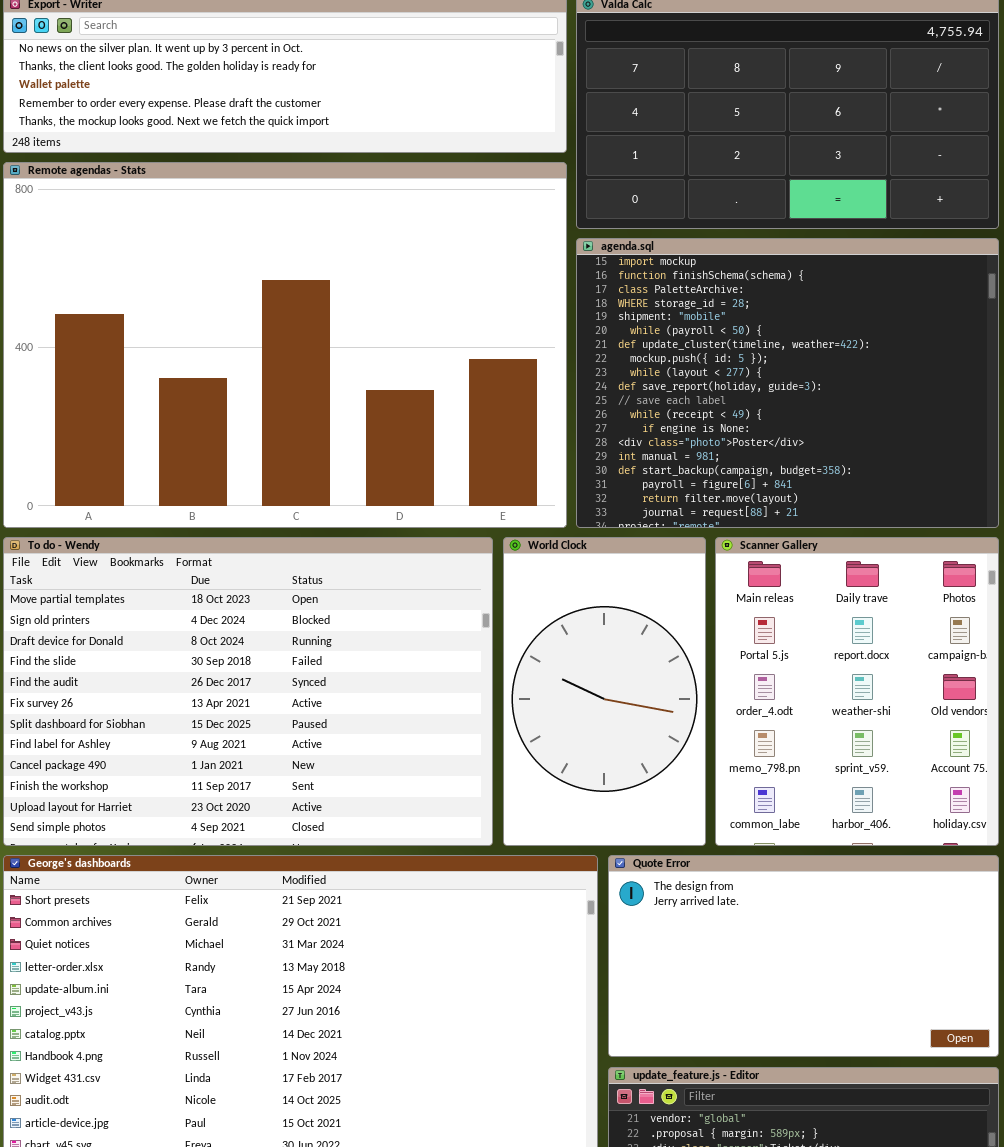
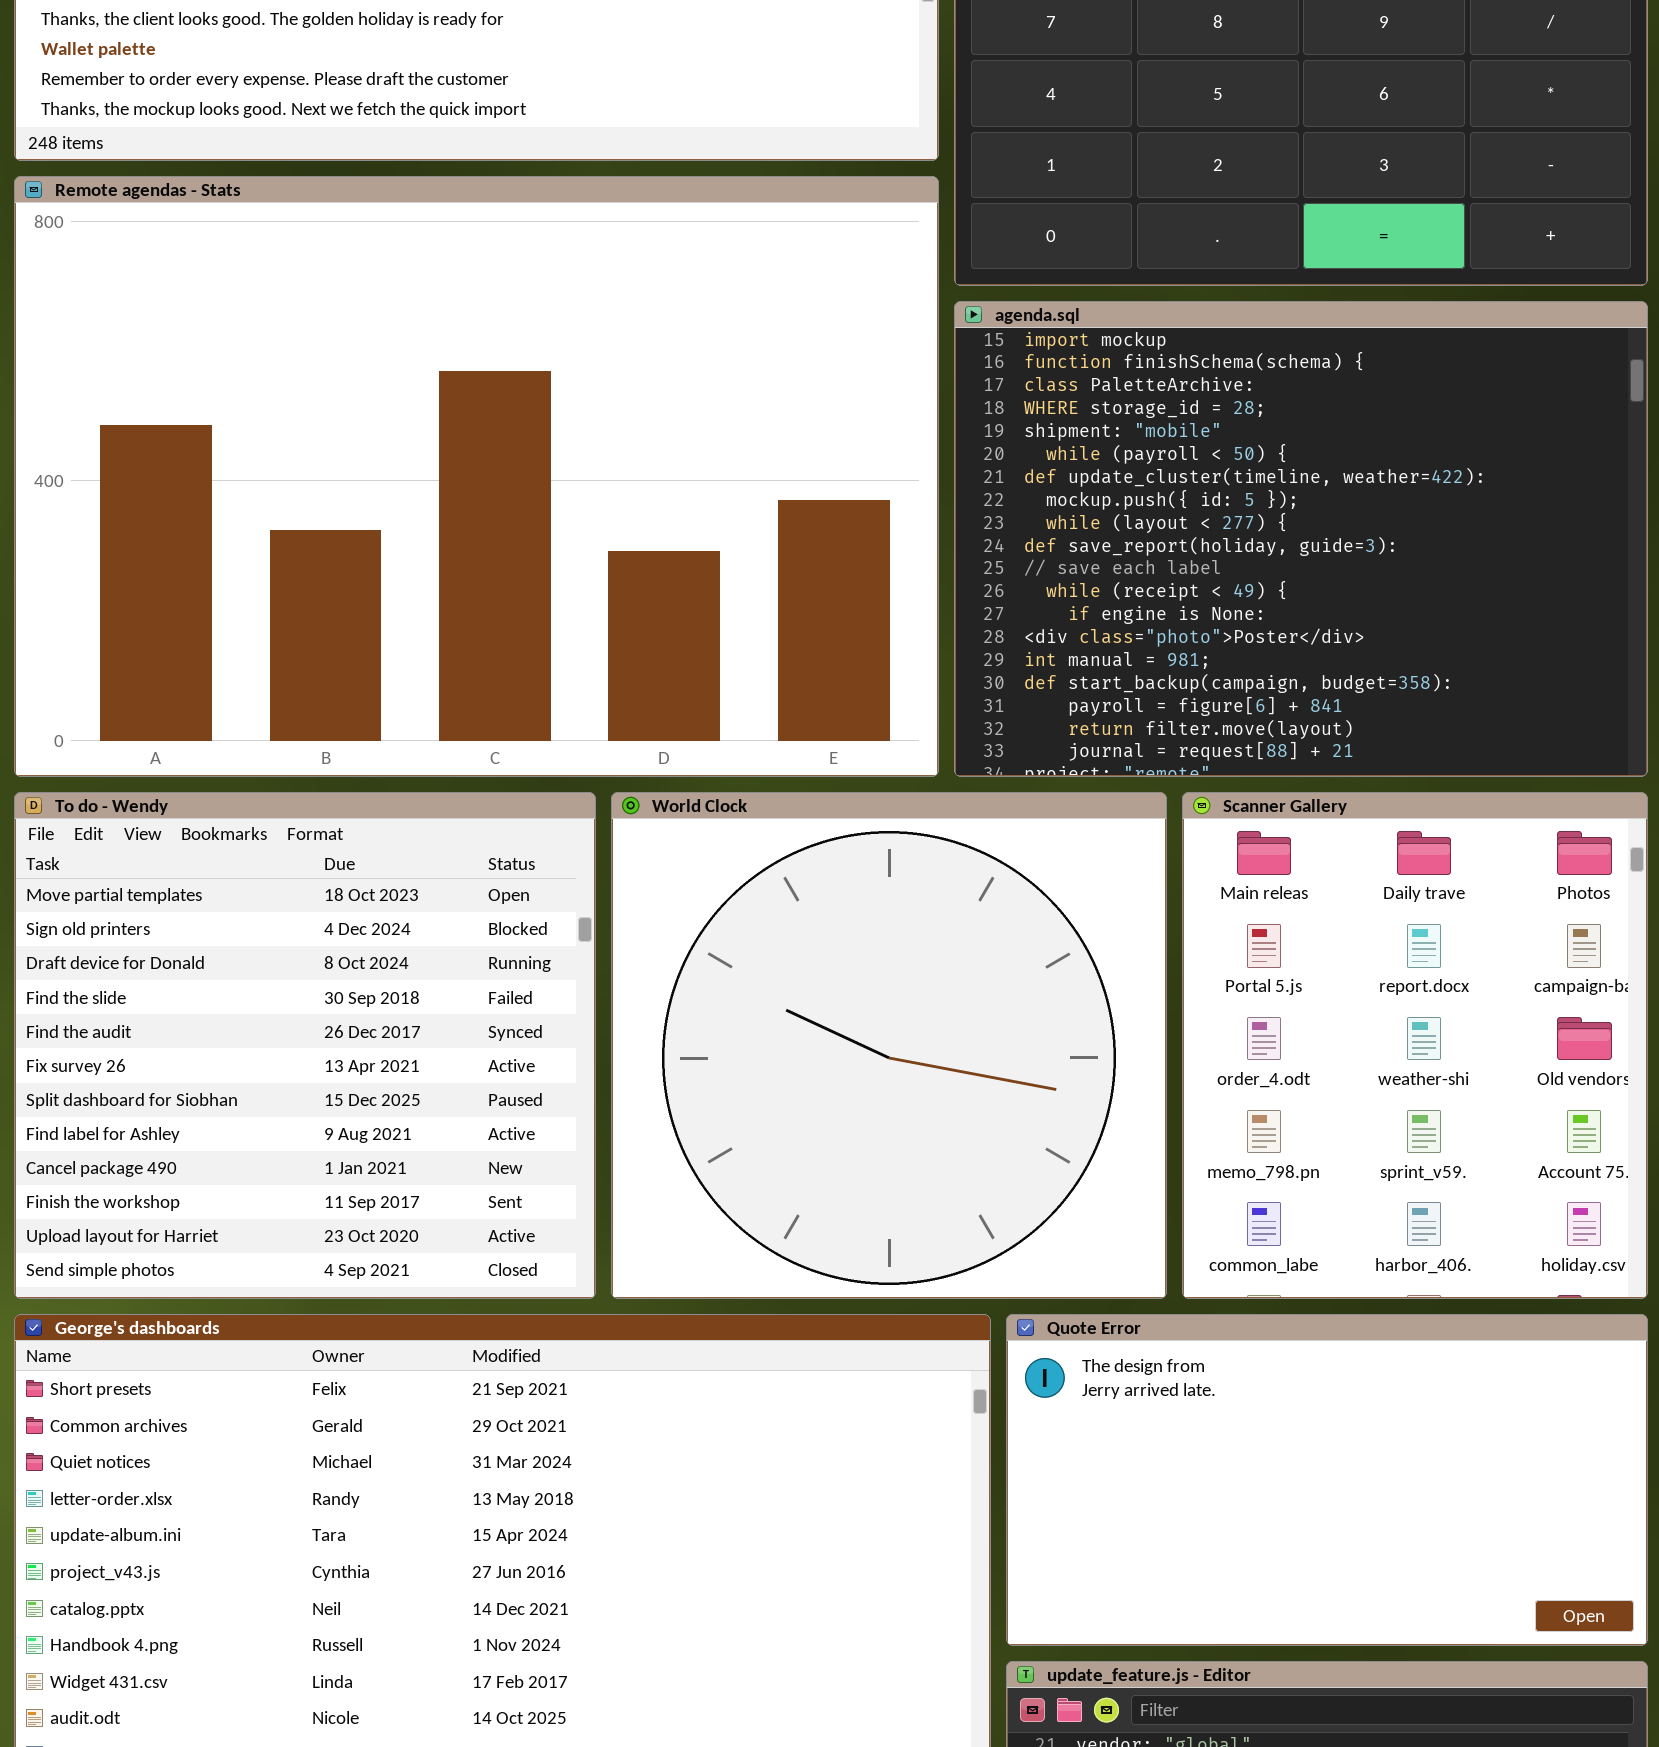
To do - Wendy: [3,537,493,846] -> [14,792,596,1299], resized
World Clock: [503,537,706,846] -> [611,792,1167,1299], resized

